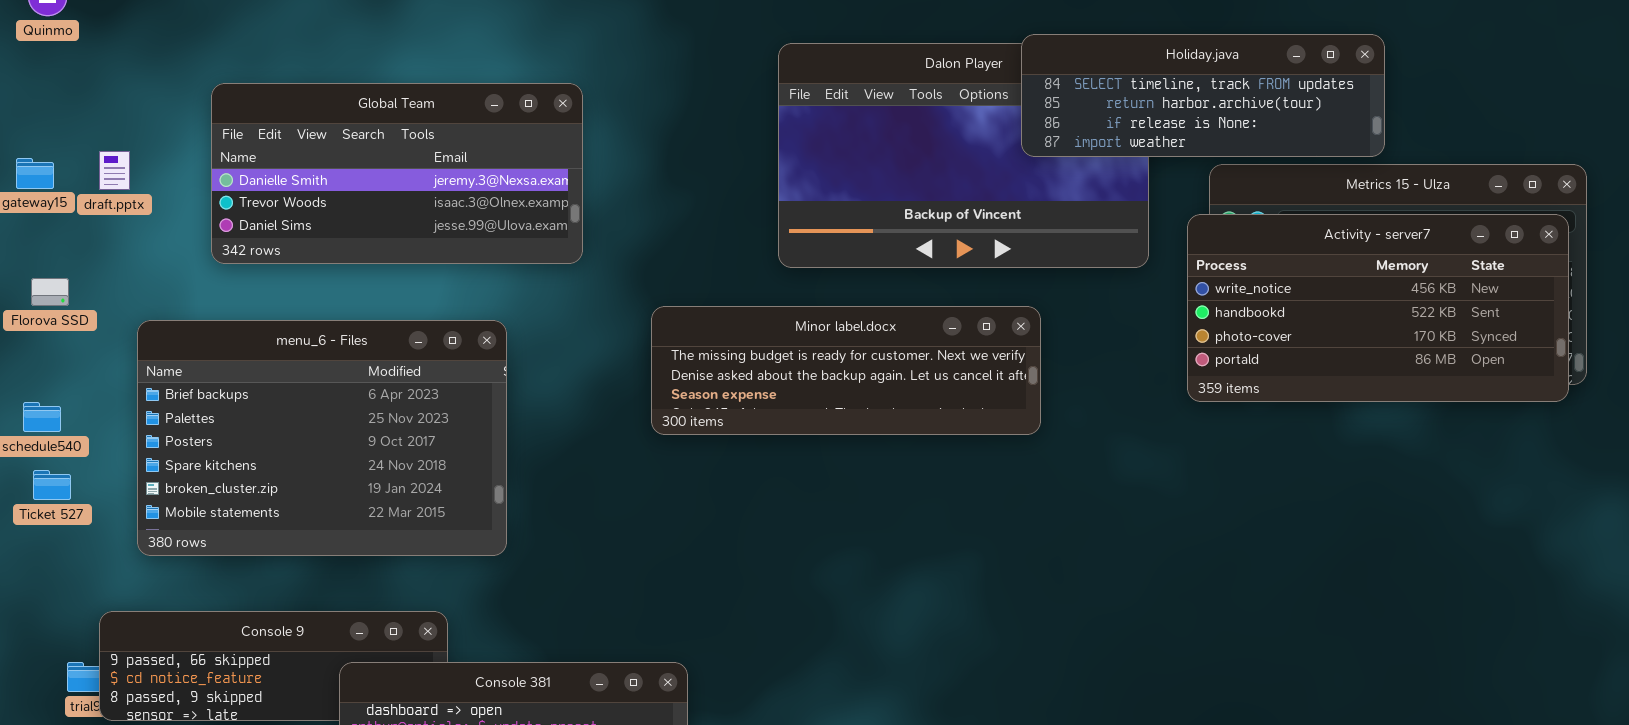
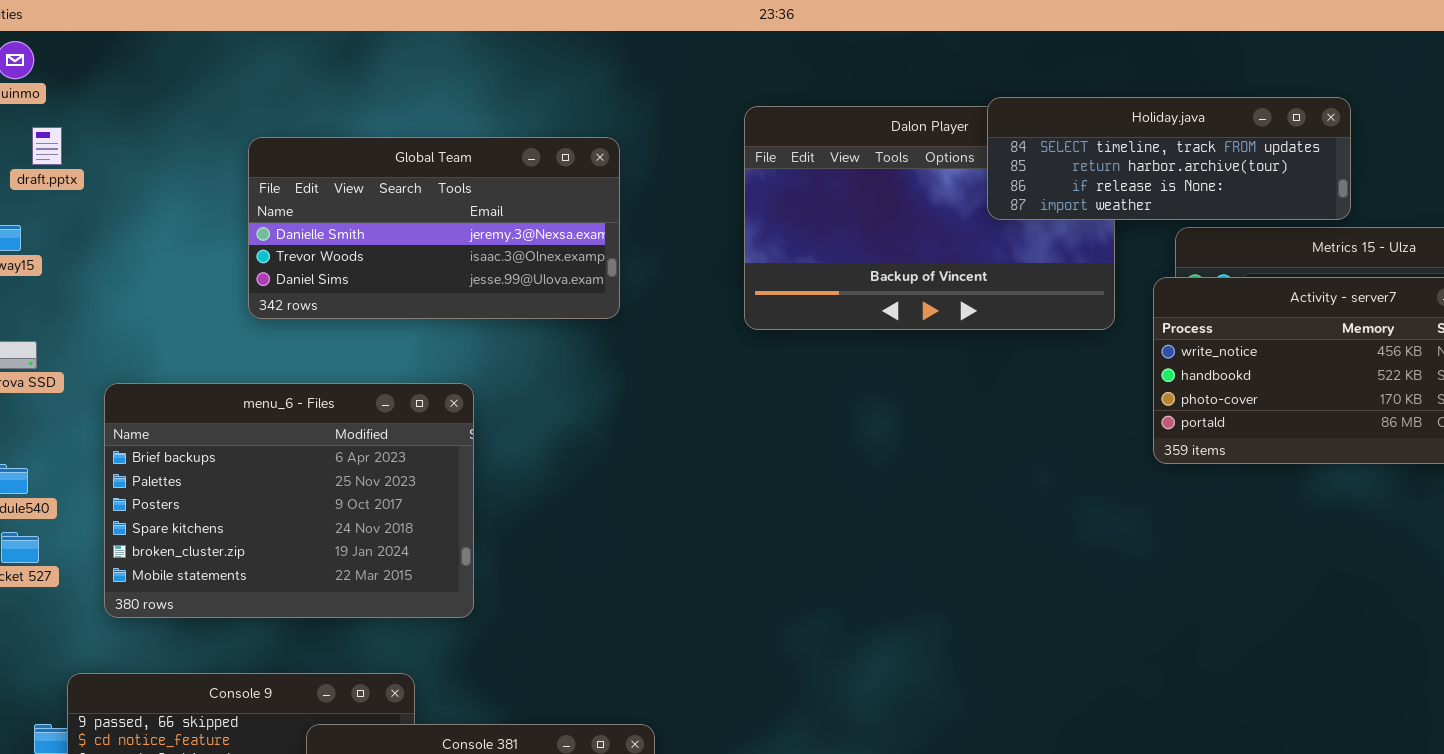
Global Team: [211,83,583,264] -> [248,137,620,319], moved
draft.pptx: [99,151,130,190] -> [32,127,62,165], moved
Minor label.docx: [651,306,1041,435] -> none, closed

